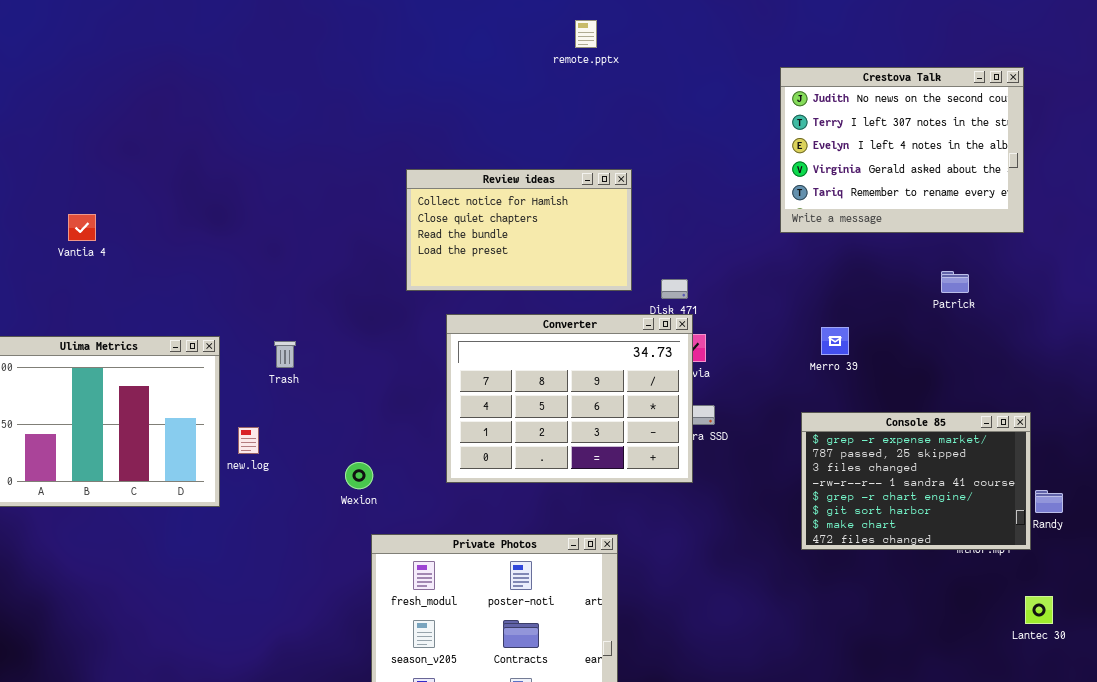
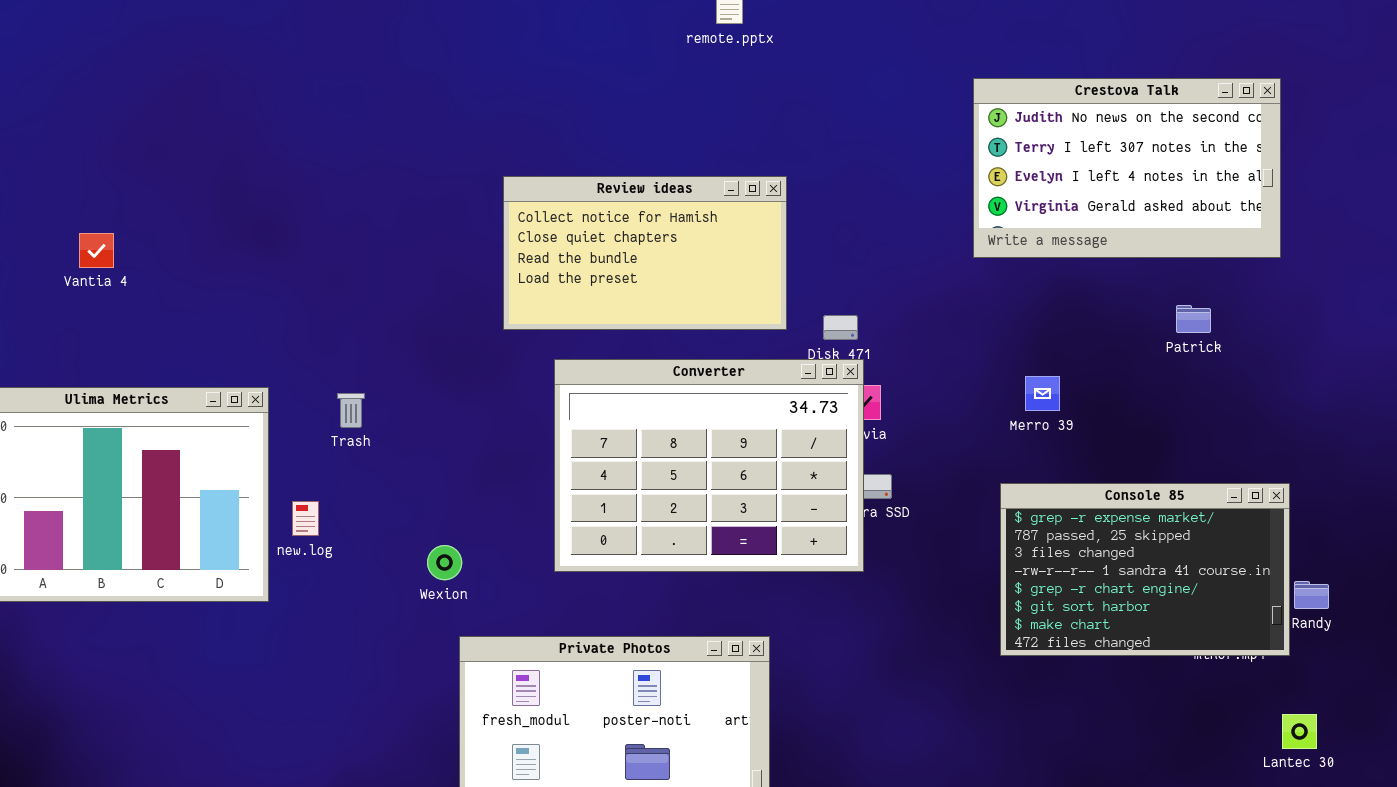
Crestova Talk: [780,67,1024,233] -> [973,78,1281,258], resized

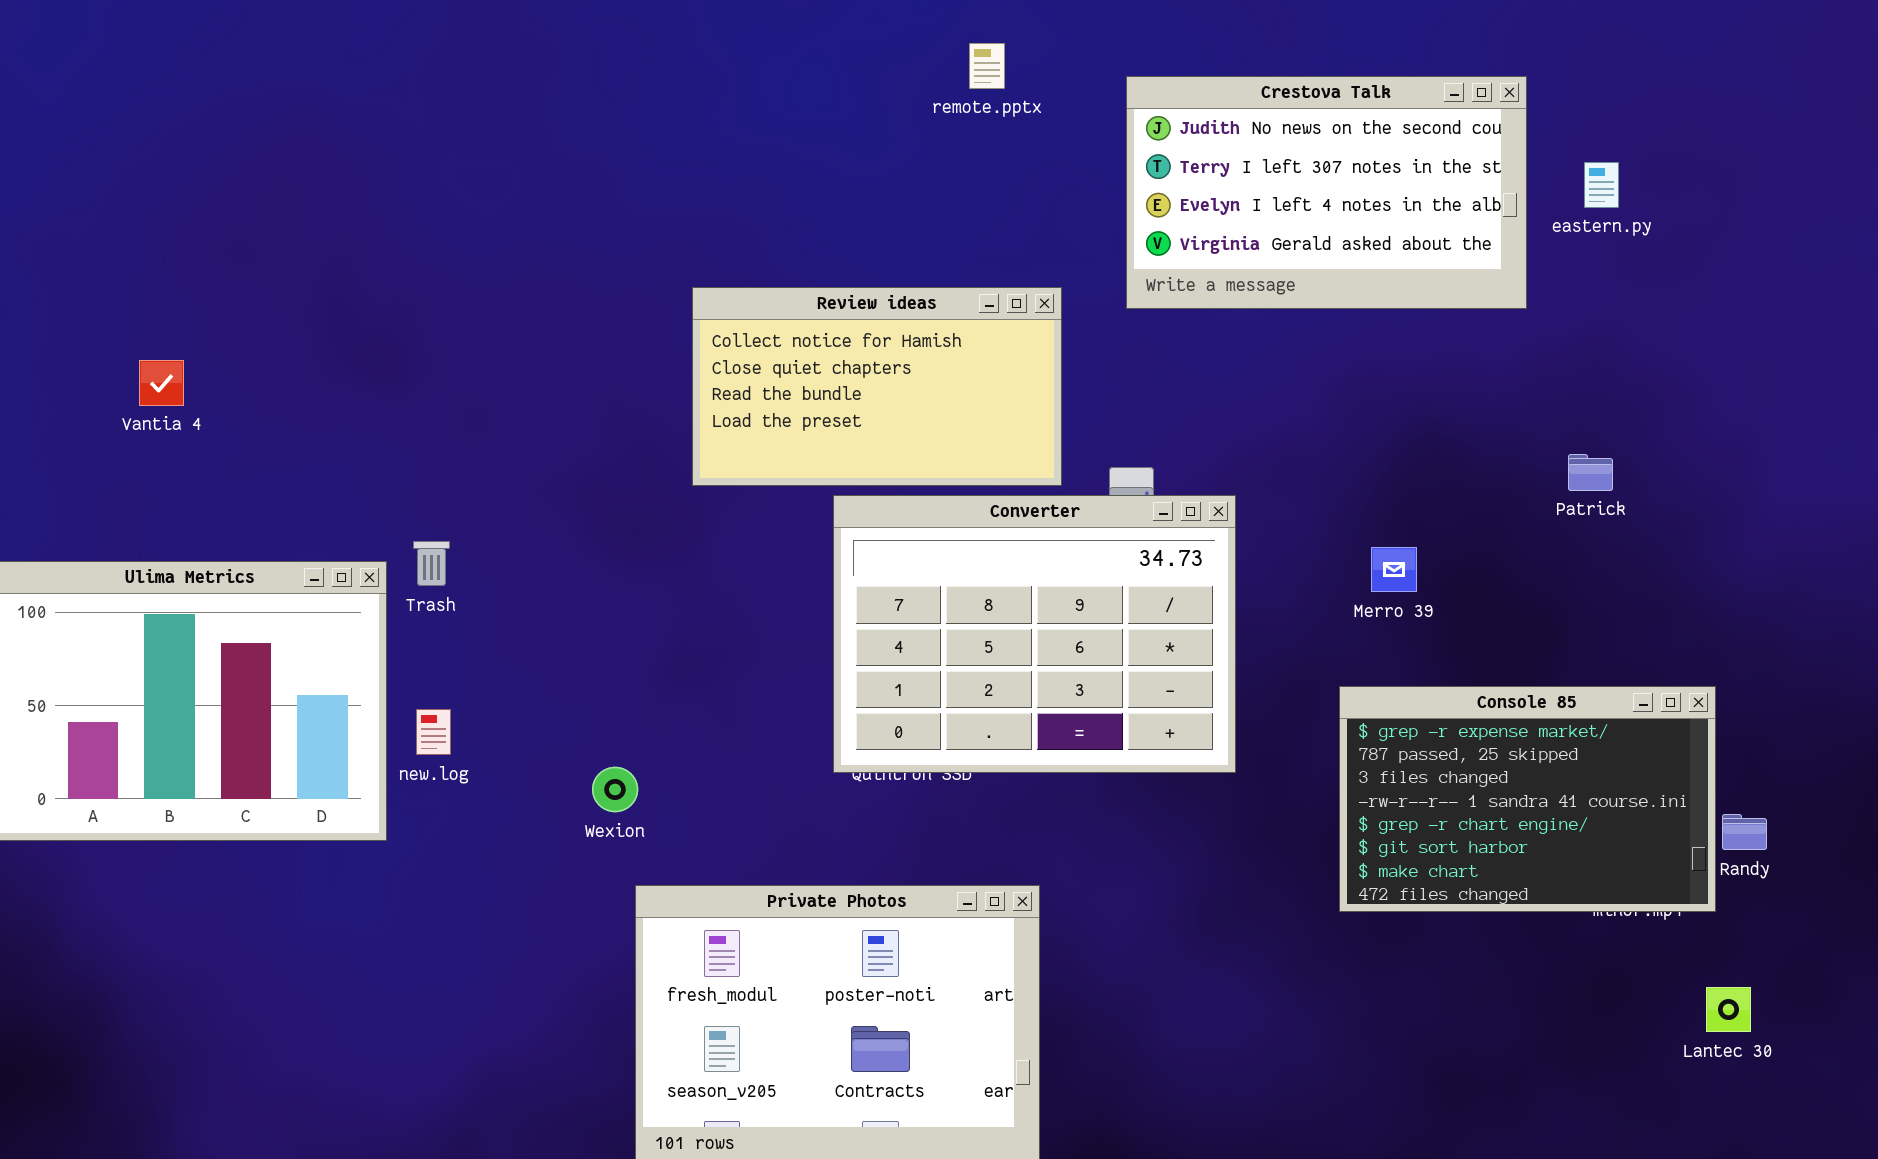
Crestova Talk: [973,78,1281,258] -> [1126,76,1527,309], moved
Converter: [554,359,864,572] -> [833,495,1236,773], moved
Trash: [337,393,365,428] -> [413,541,450,586], moved

